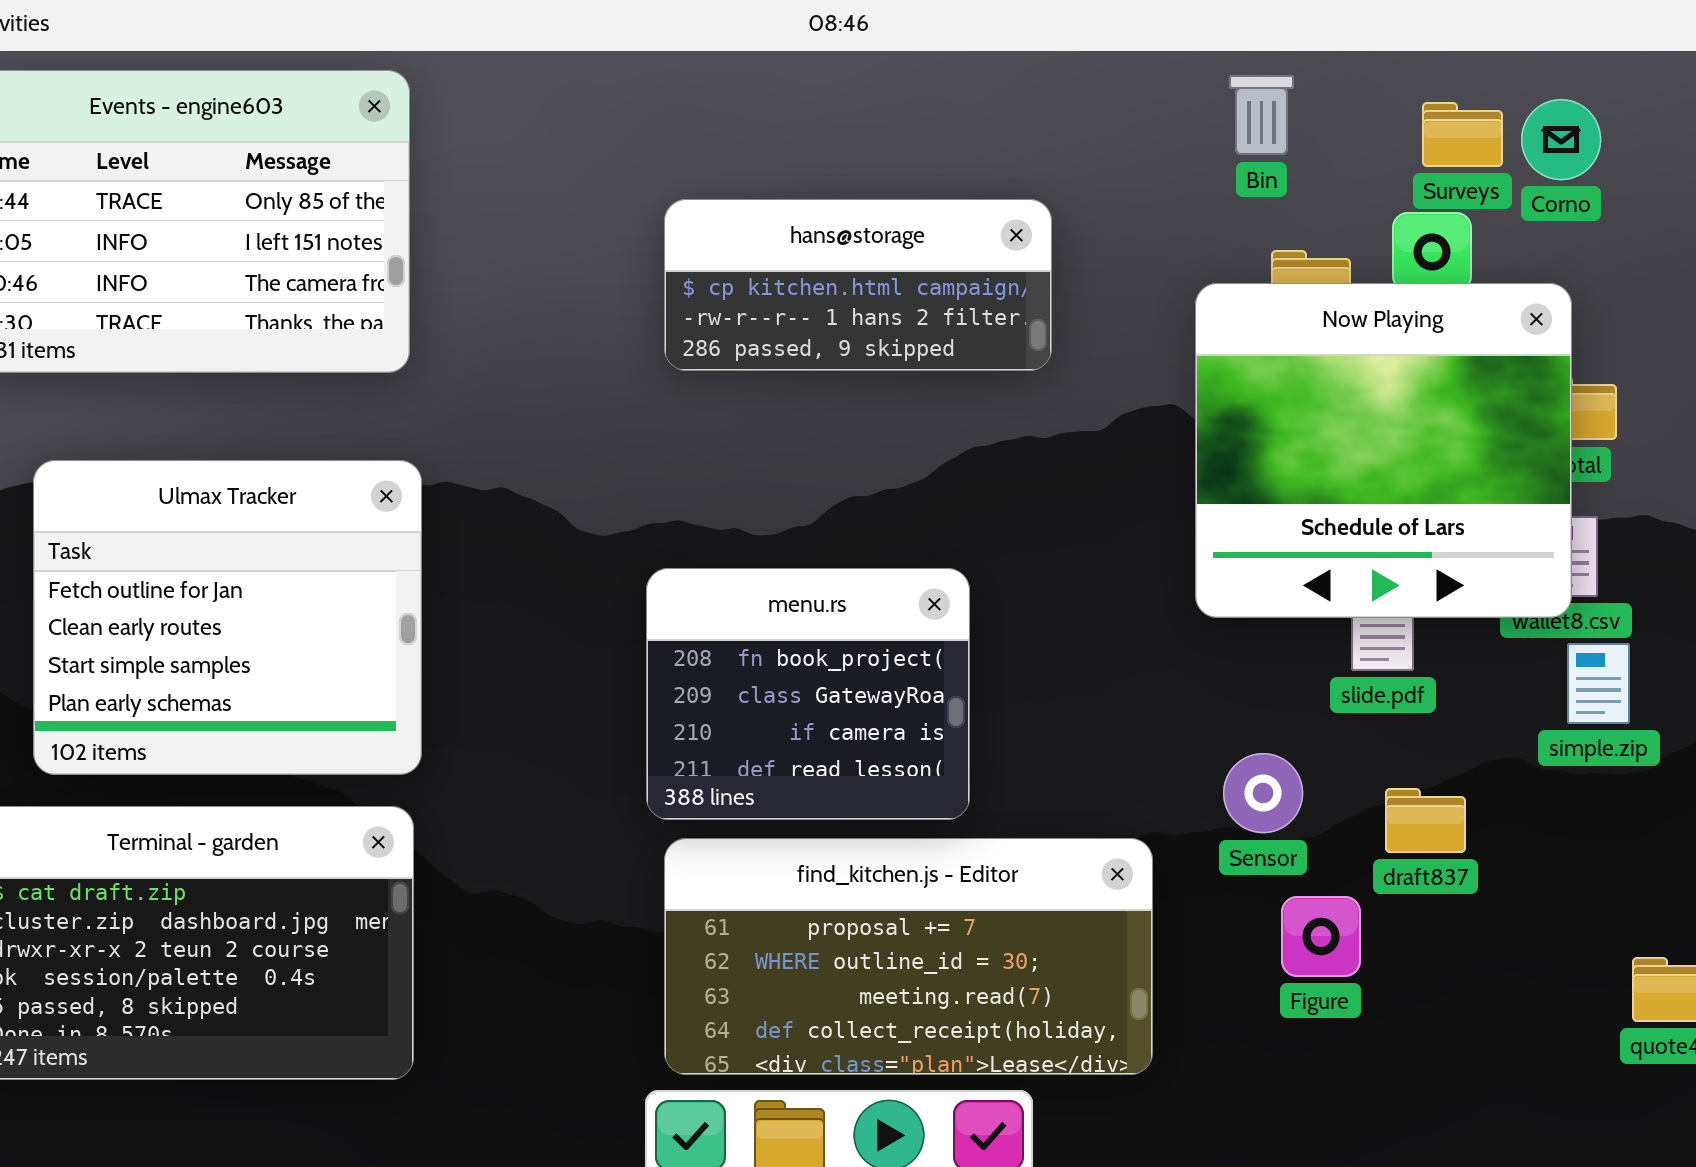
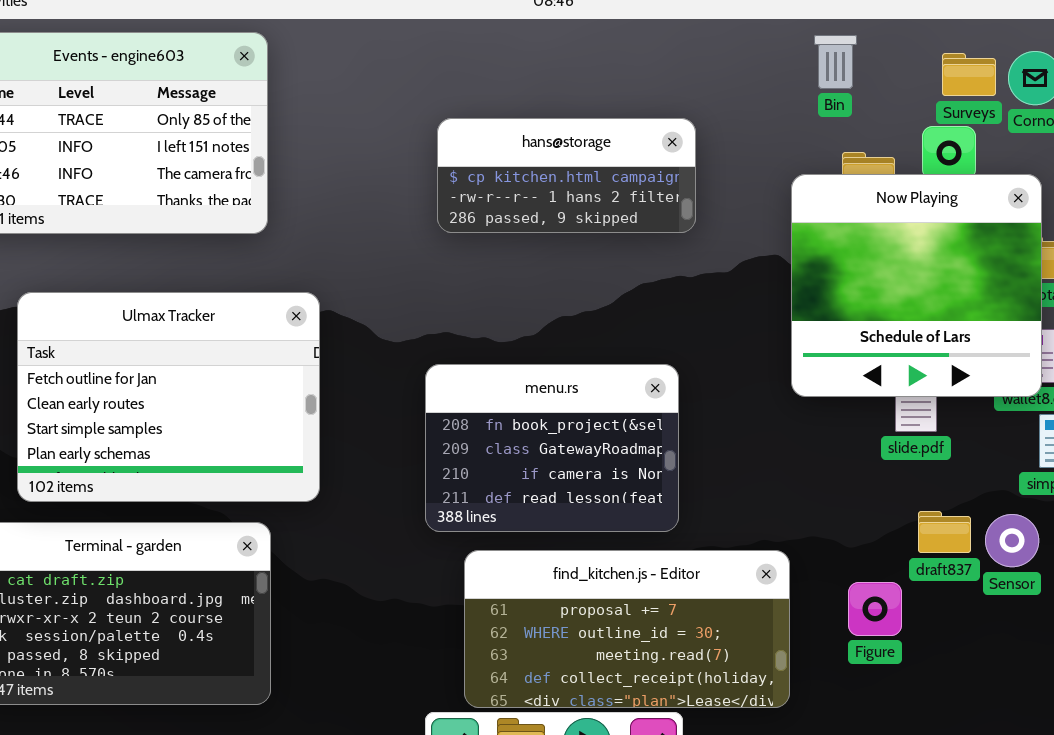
Ulmax Tracker: [33,460,422,775] -> [17,292,320,502], resized
menu.rs: [646,568,970,820] -> [425,364,679,532], resized
Sensor: [1223,753,1303,833] -> [985,514,1039,567], moved
find_kitchen.js - Editor: [664,838,1153,1075] -> [464,550,790,708], moved

